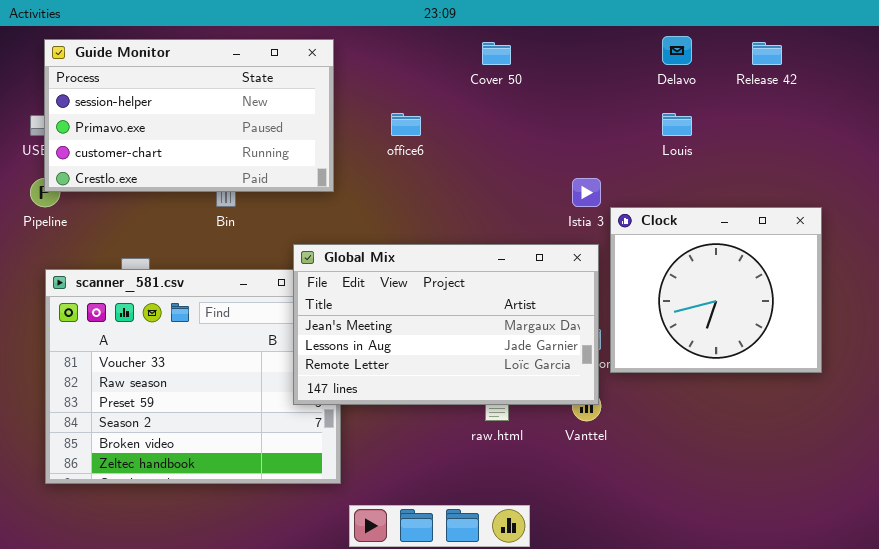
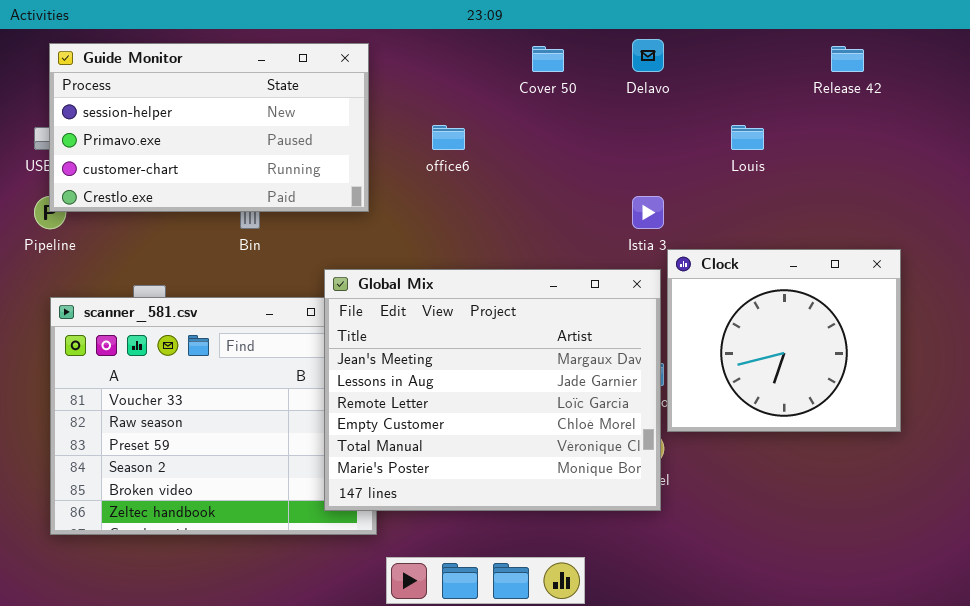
Delavo: [662,36,692,65] -> [632,39,664,72], moved
Clock: [610,207,822,373] -> [667,249,901,432], moved
Global Mix: [293,244,599,405] -> [324,269,661,511], resized

